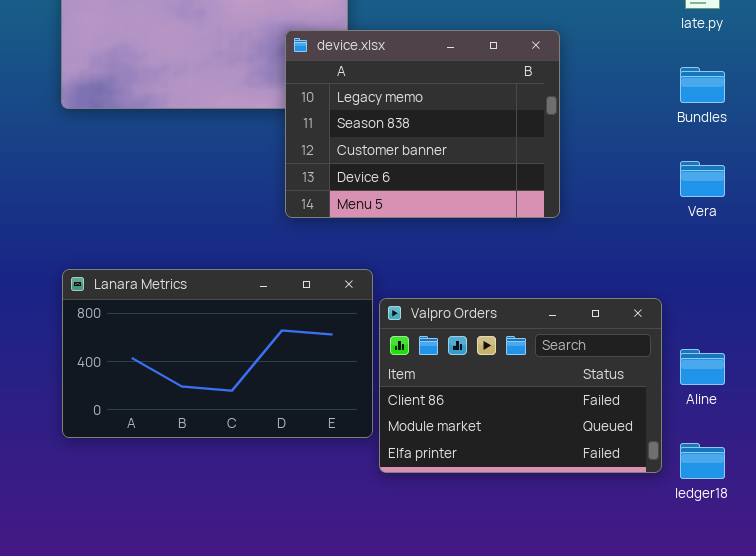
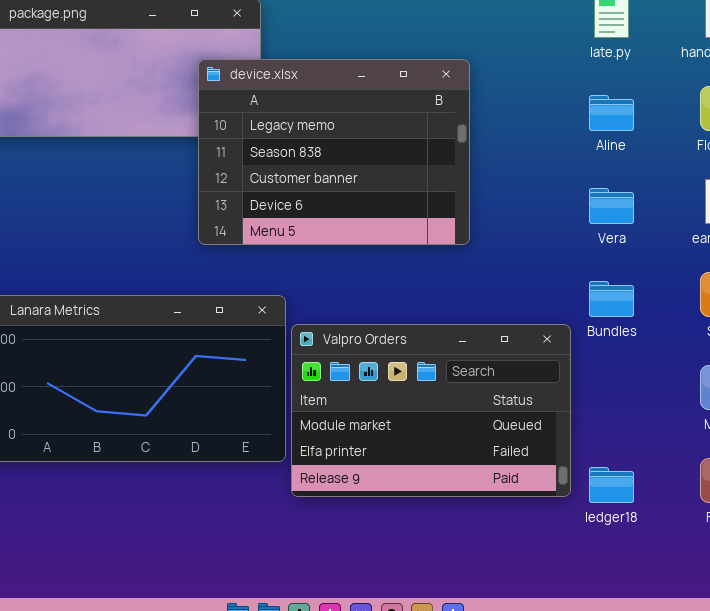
Bundles: [680,67,725,103] -> [589,281,634,317], moved
Valpro Orders: [379,298,662,473] -> [291,324,571,497], scrolled down 1 row
Aline: [680,349,725,385] -> [589,95,634,131], moved

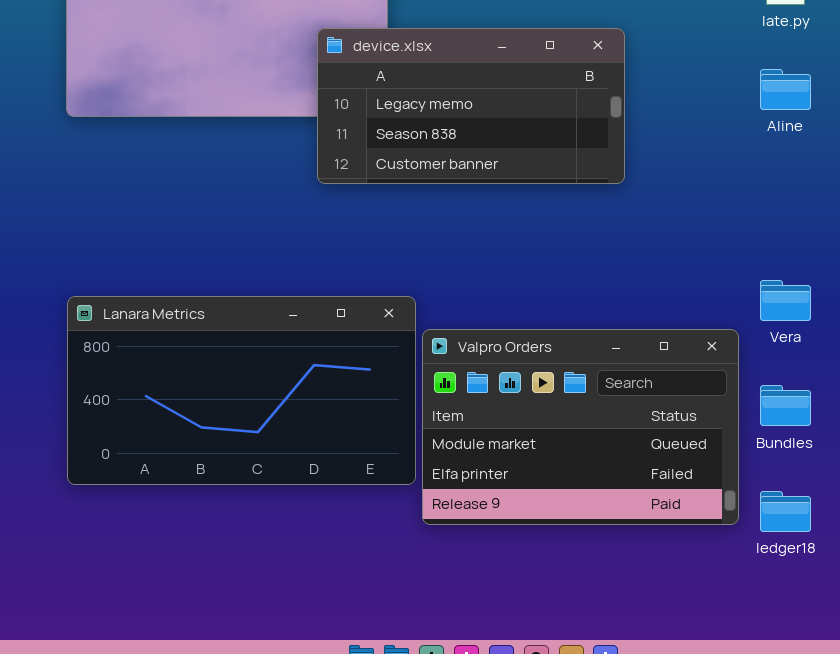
device.xlsx: [198,59,470,245] -> [317,28,625,184], resized
Vera: [589,188,634,224] -> [760,280,811,321], moved
Bundles: [589,281,634,317] -> [760,385,811,426], moved

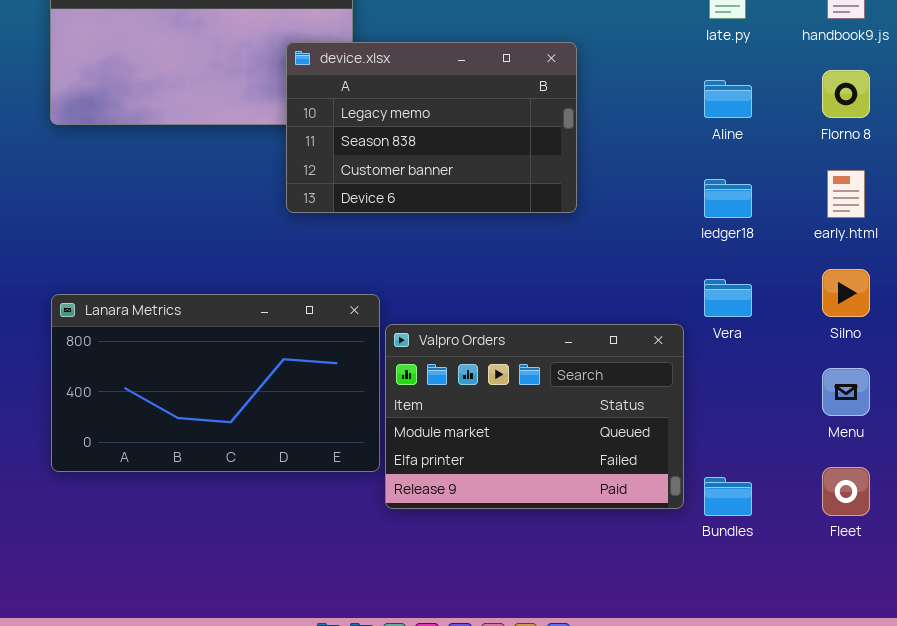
device.xlsx: [317,28,625,184] -> [286,42,577,213], resized
Bundles: [760,385,811,426] -> [704,477,752,516], moved
ledger18: [760,491,811,532] -> [704,179,752,218], moved

